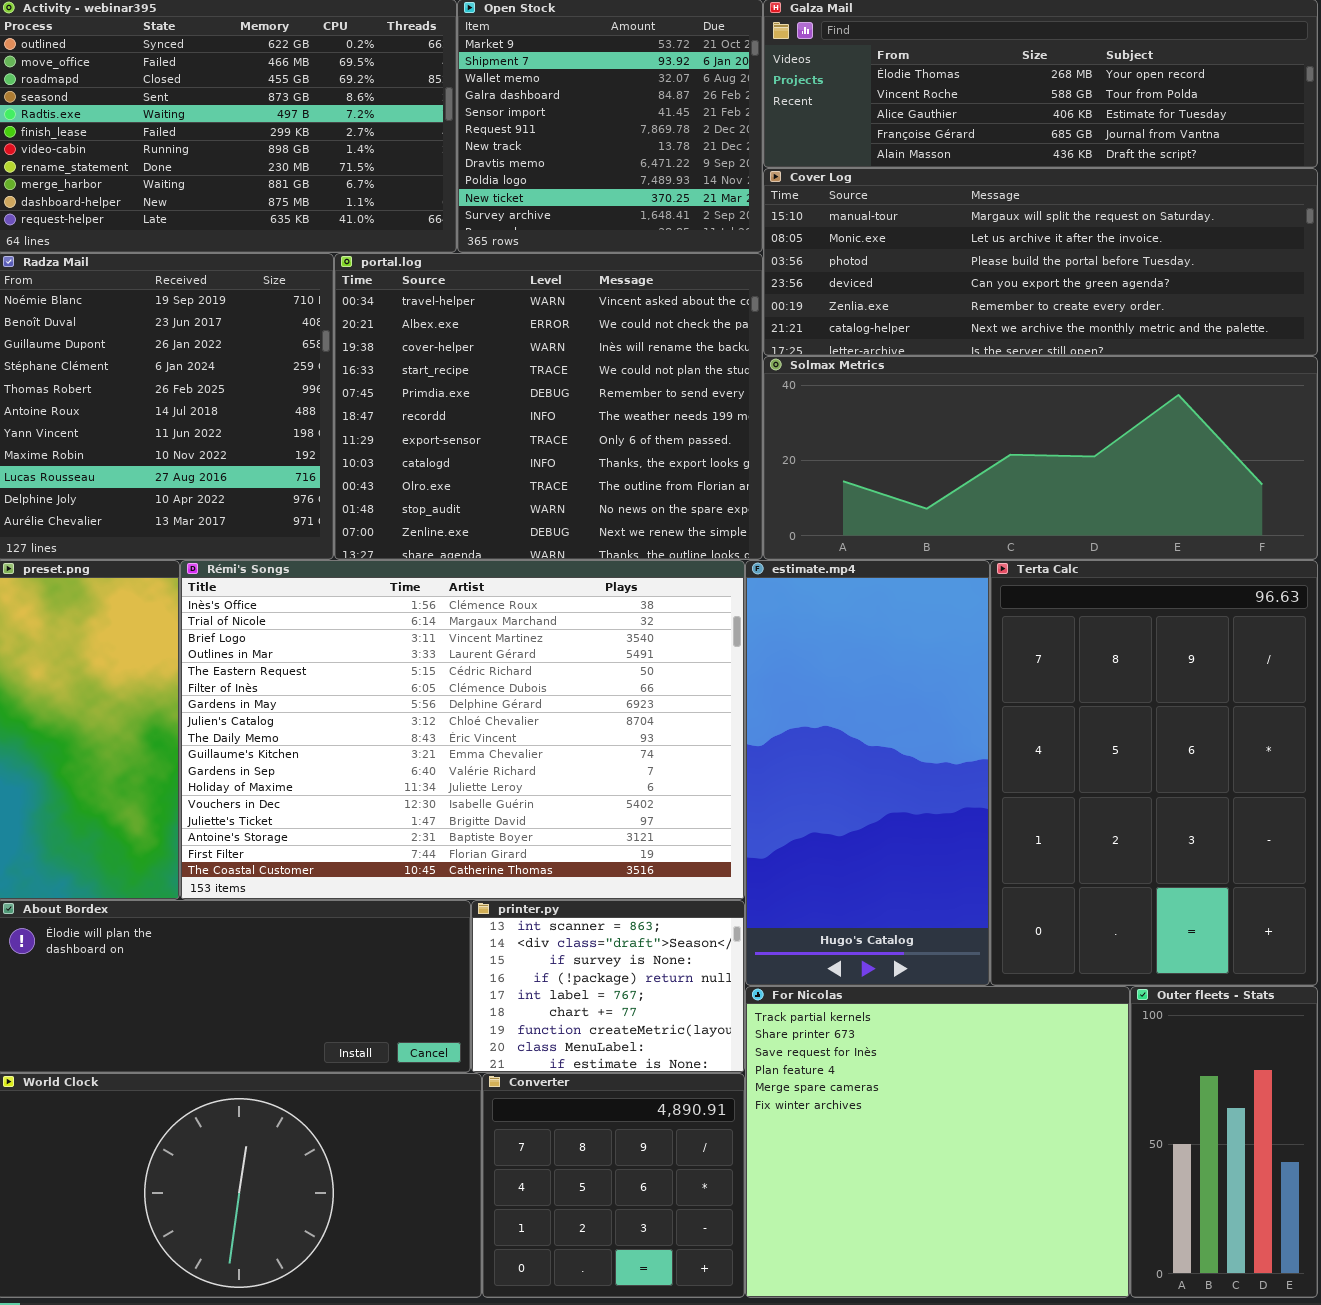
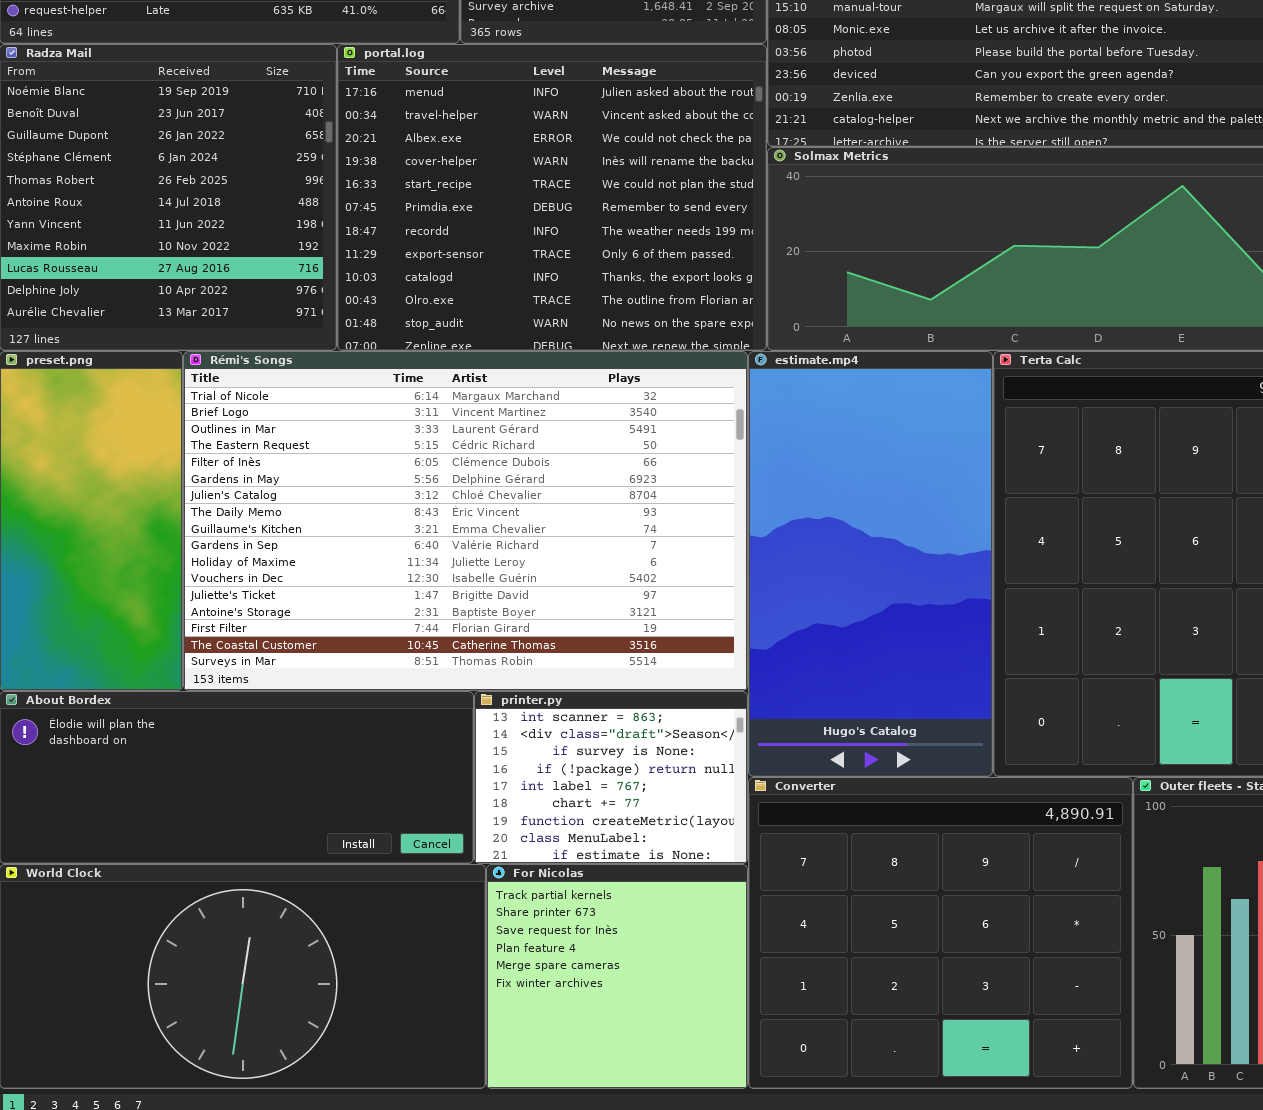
portal.log: [334,253,763,560] -> [337,44,767,351], scrolled up 1 row
Rémi's Songs: [180,560,745,900] -> [183,351,748,691], scrolled down 1 row
For Nicolas: [745,986,1130,1298] -> [486,864,748,1089], moved, resized
Converter: [482,1073,745,1298] -> [748,777,1133,1089], moved, resized

